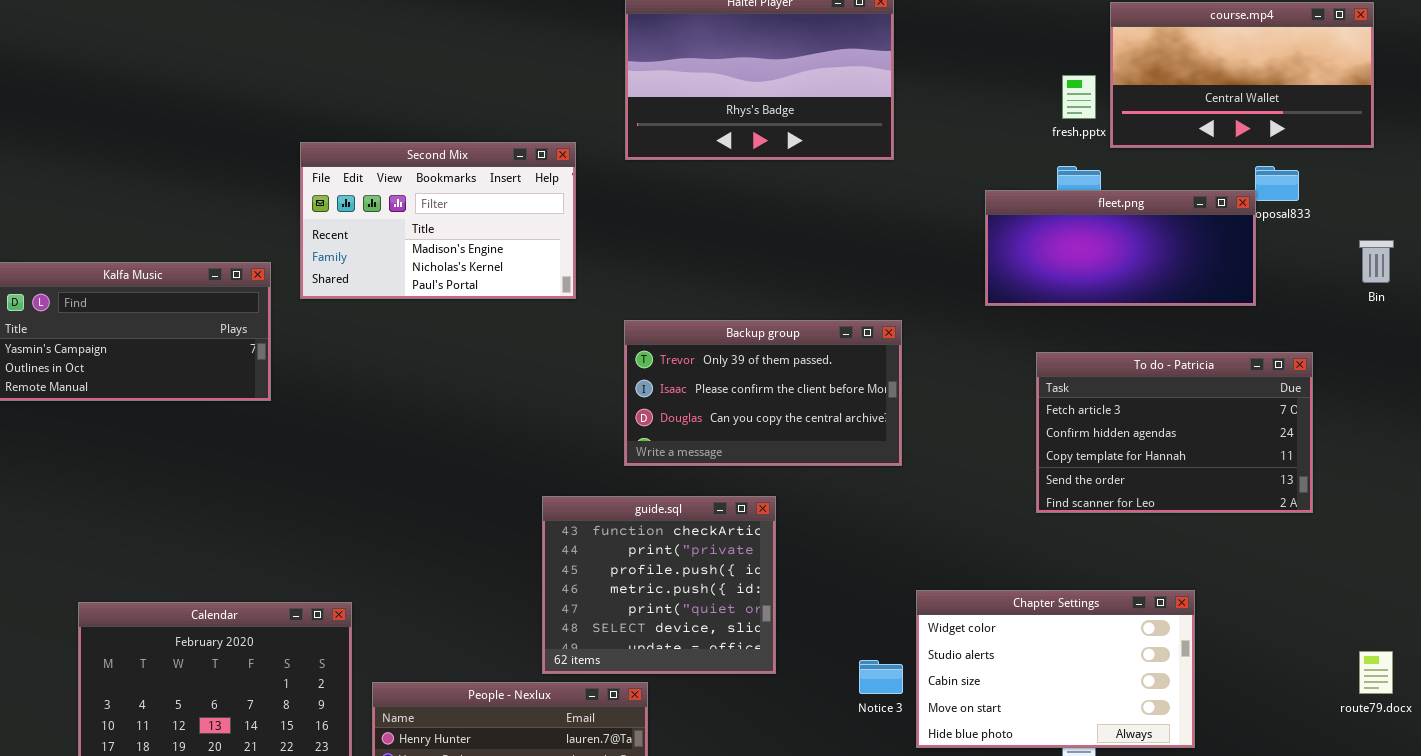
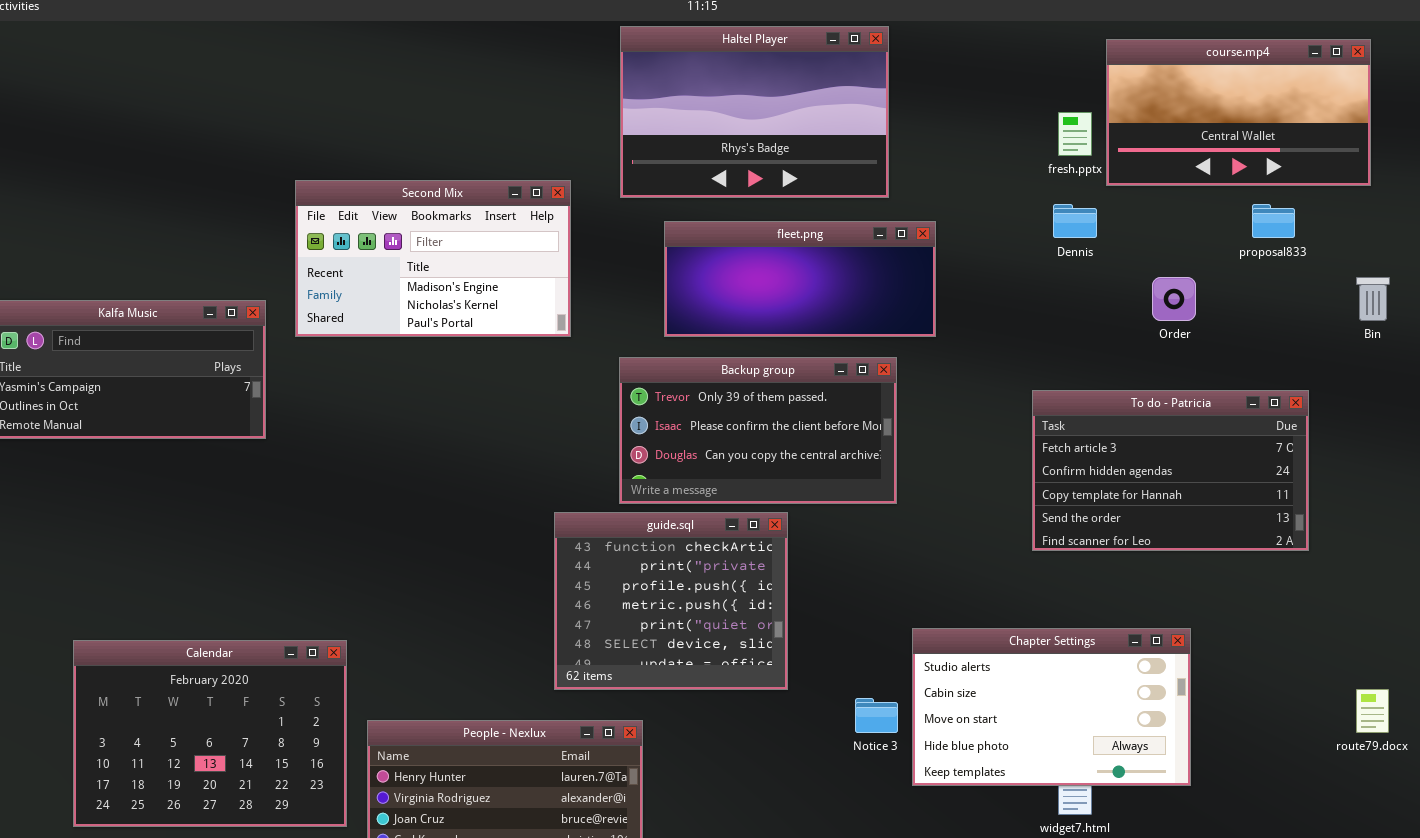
fleet.png: [985,190,1256,306] -> [664,221,936,337], moved
guide.sql: [542,496,776,674] -> [554,512,788,690], moved
Chapter Settings: [916,590,1195,748] -> [912,628,1191,786], scrolled down 1 row

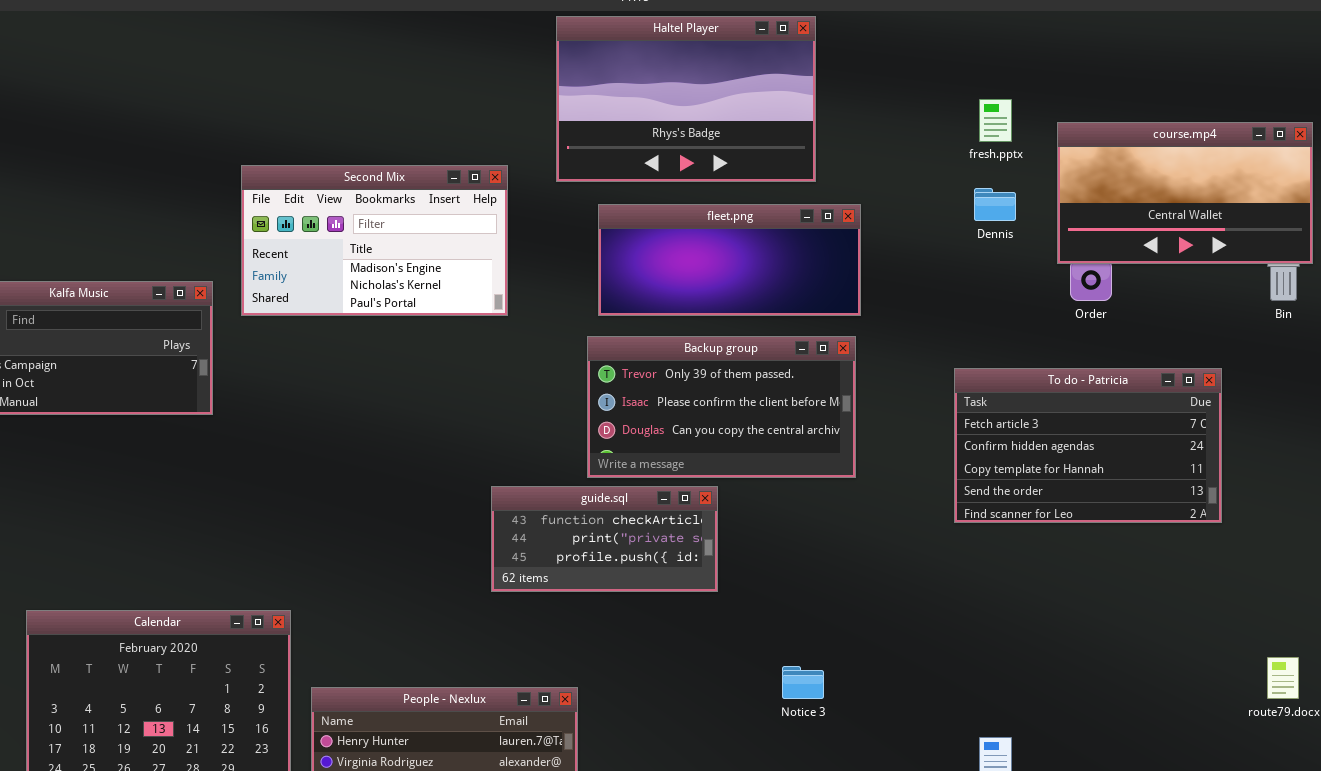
course.mp4: [1106,39,1371,186] -> [1057,122,1313,264], moved
Backup group: [619,357,897,504] -> [587,336,856,478], moved
guide.sql: [554,512,788,690] -> [491,486,718,592], resized
Chapter Settings: [912,628,1191,786] -> none, closed

